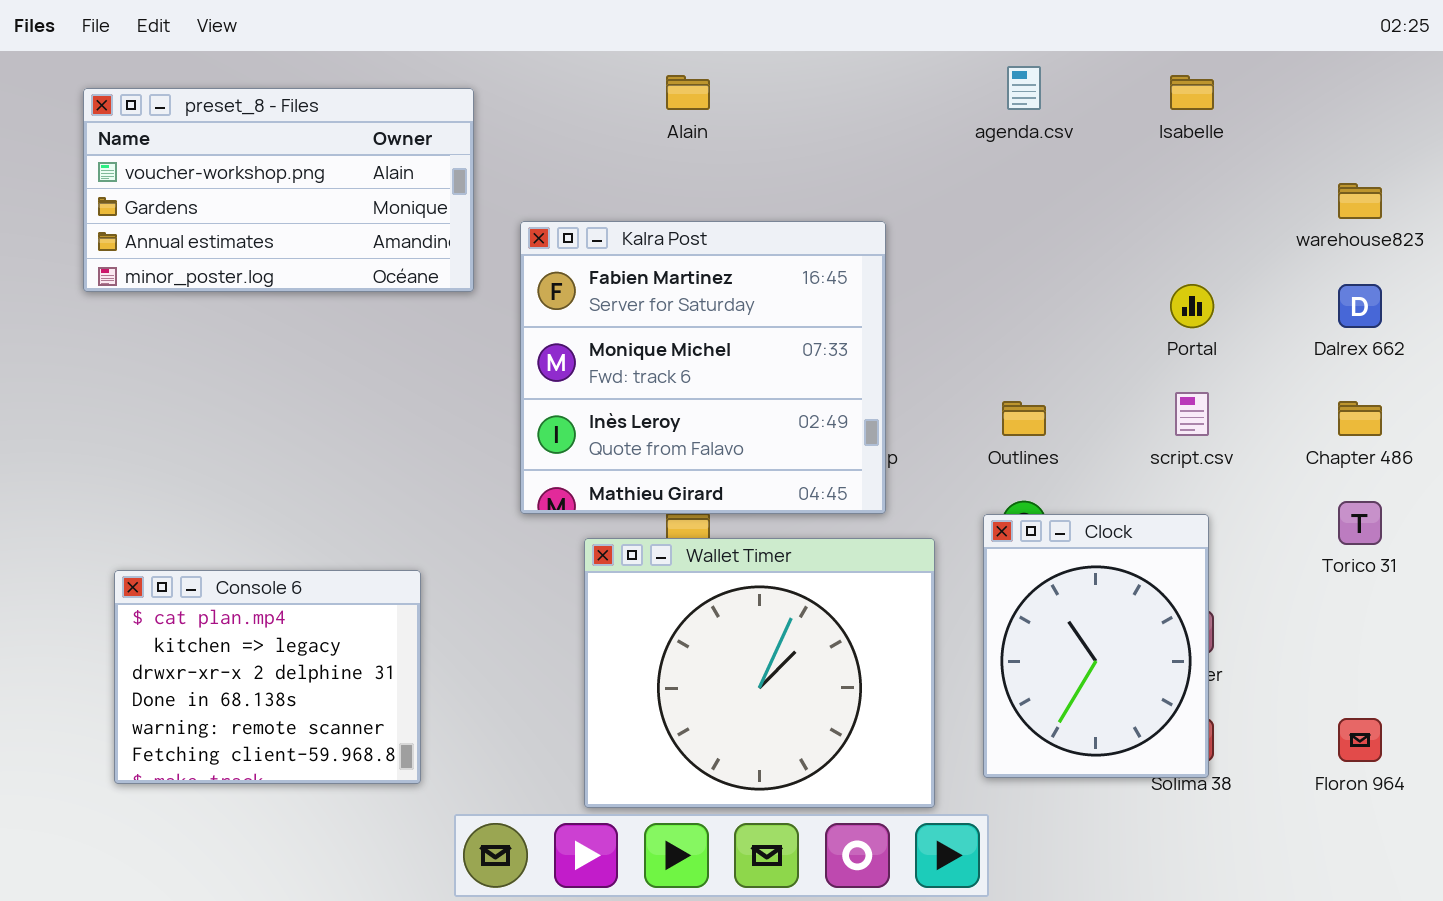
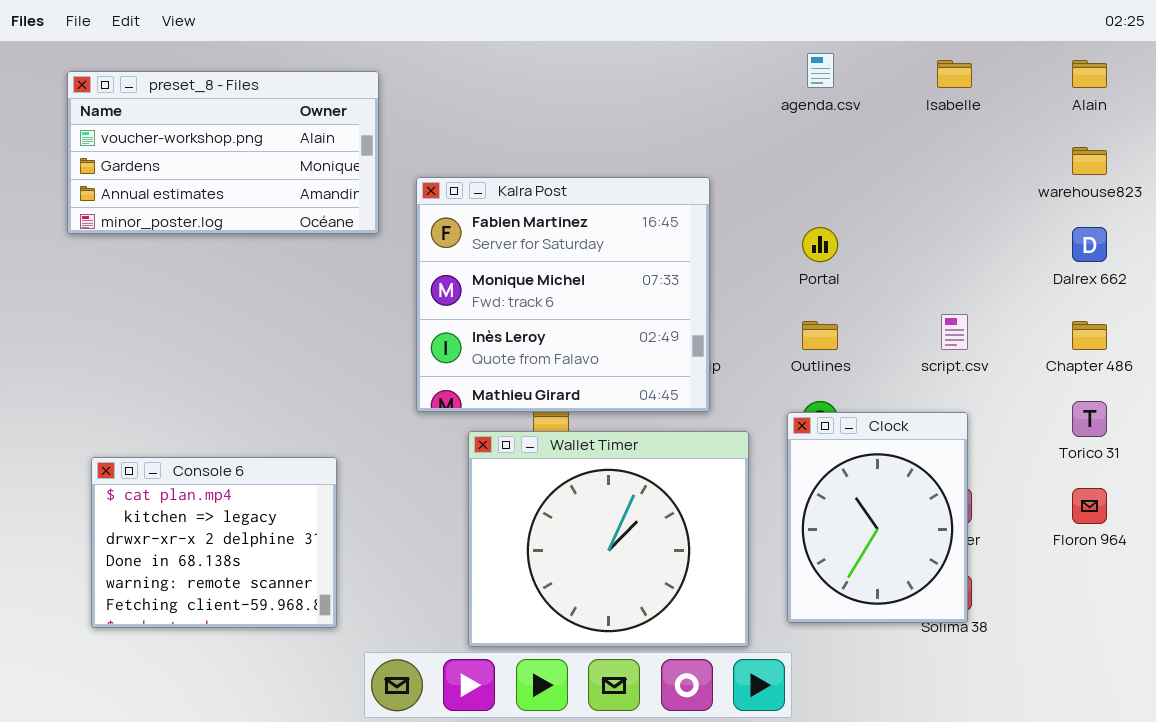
Alain: [666,75,710,110] -> [1072,60,1107,88], moved
Portal: [1170,284,1214,328] -> [802,227,838,262], moved
Floron 964: [1338,718,1382,762] -> [1072,488,1107,524], moved

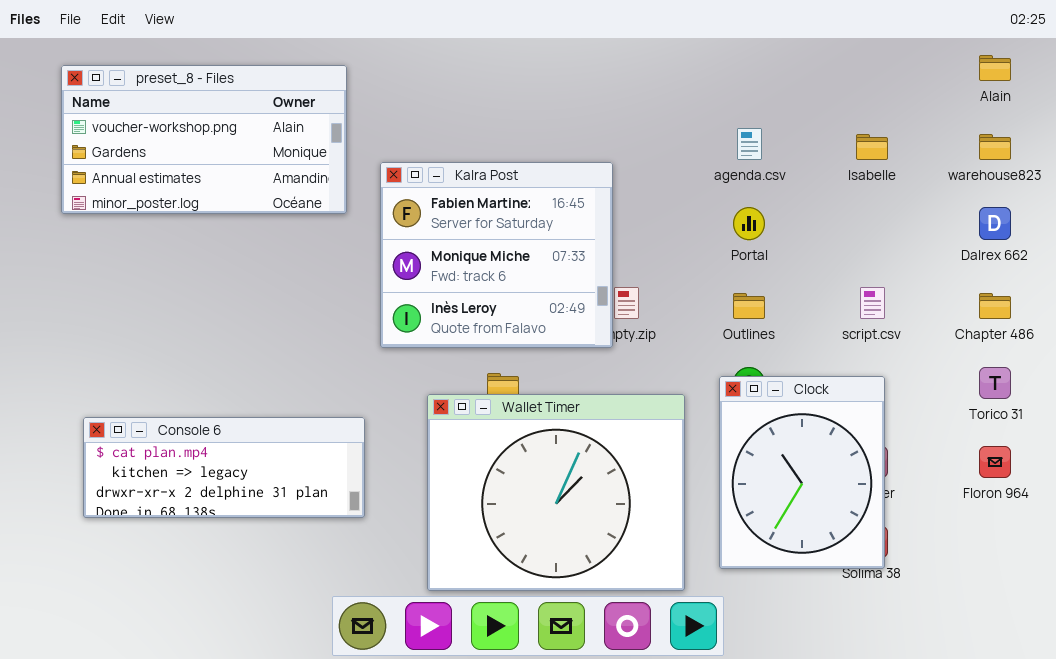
agenda.csv: [807,53,834,88] -> [737,128,762,160], moved
Isabelle: [937,60,972,88] -> [856,134,888,160], moved
Kalra Post: [416,177,710,412] -> [380,162,613,348], resized
Console 6: [91,457,337,628] -> [83,417,365,518], resized

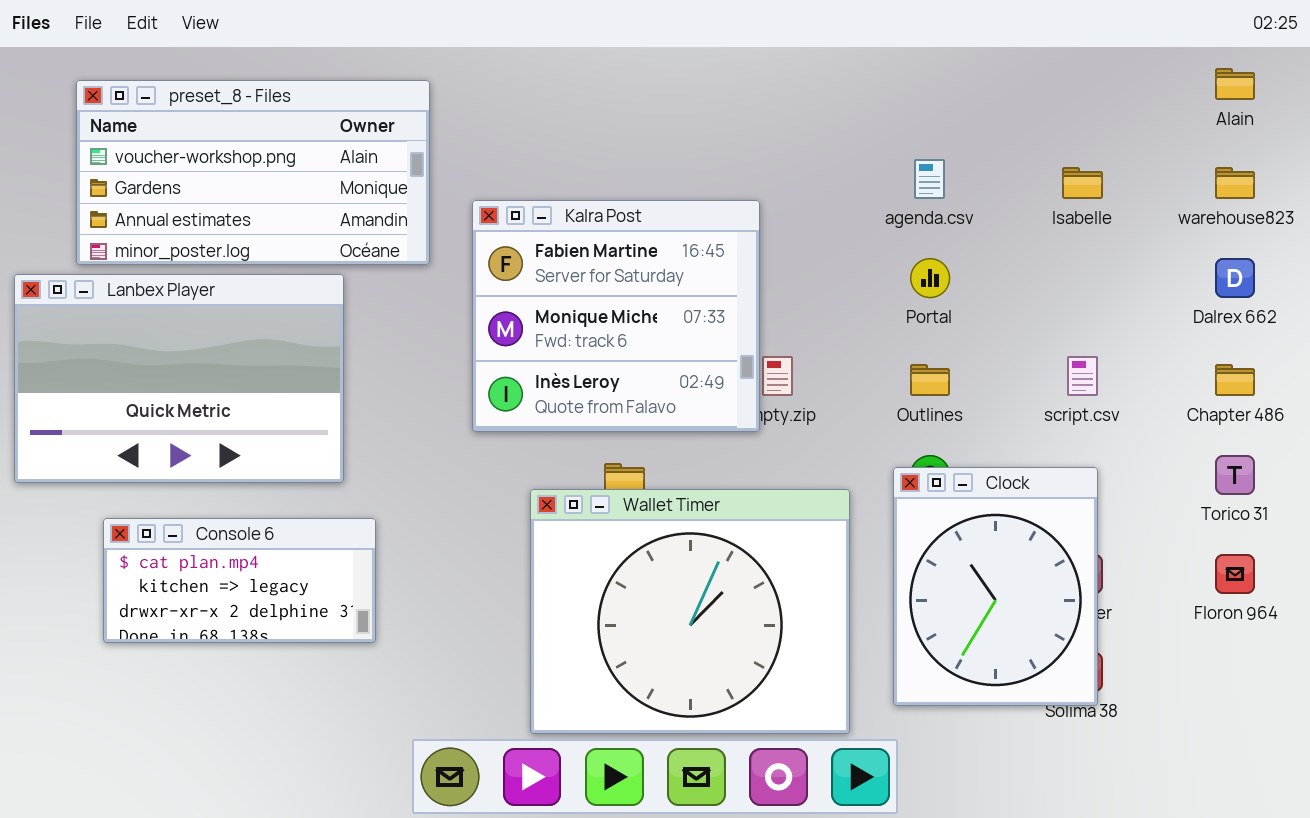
Lanbex Player: none -> [14,274,344,483], opened
Console 6: [83,417,365,518] -> [103,518,376,643], resized

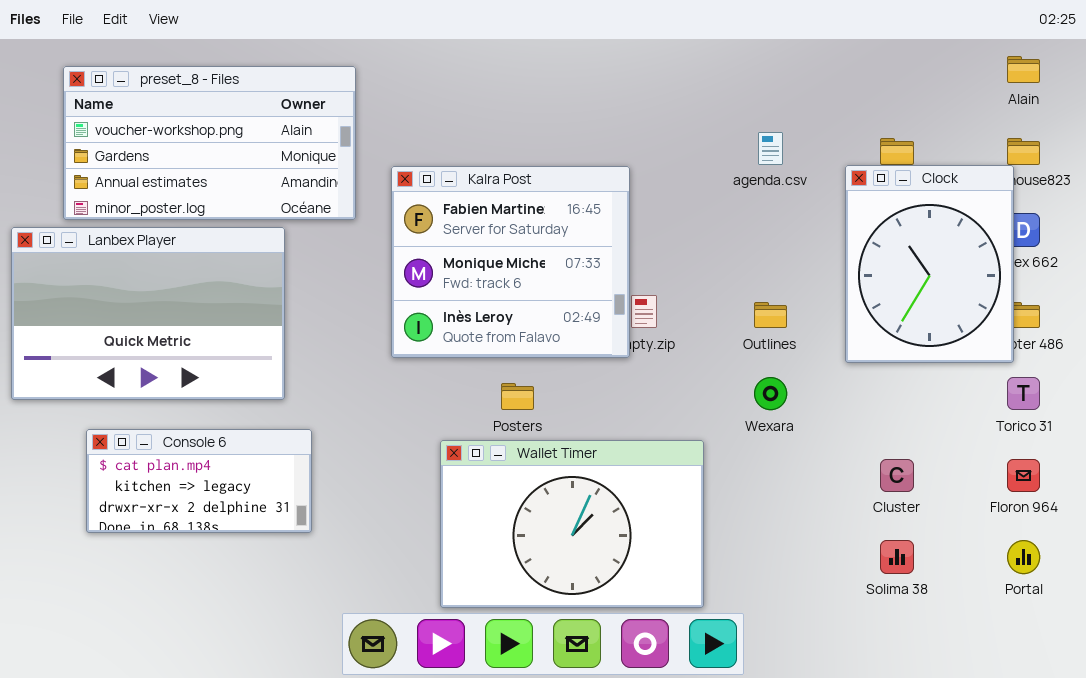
Portal: [910,258,950,298] -> [1007,540,1040,574], moved
Clock: [893,467,1098,706] -> [845,165,1014,363], moved
Wallet Timer: [530,489,850,734] -> [440,440,704,608], resized

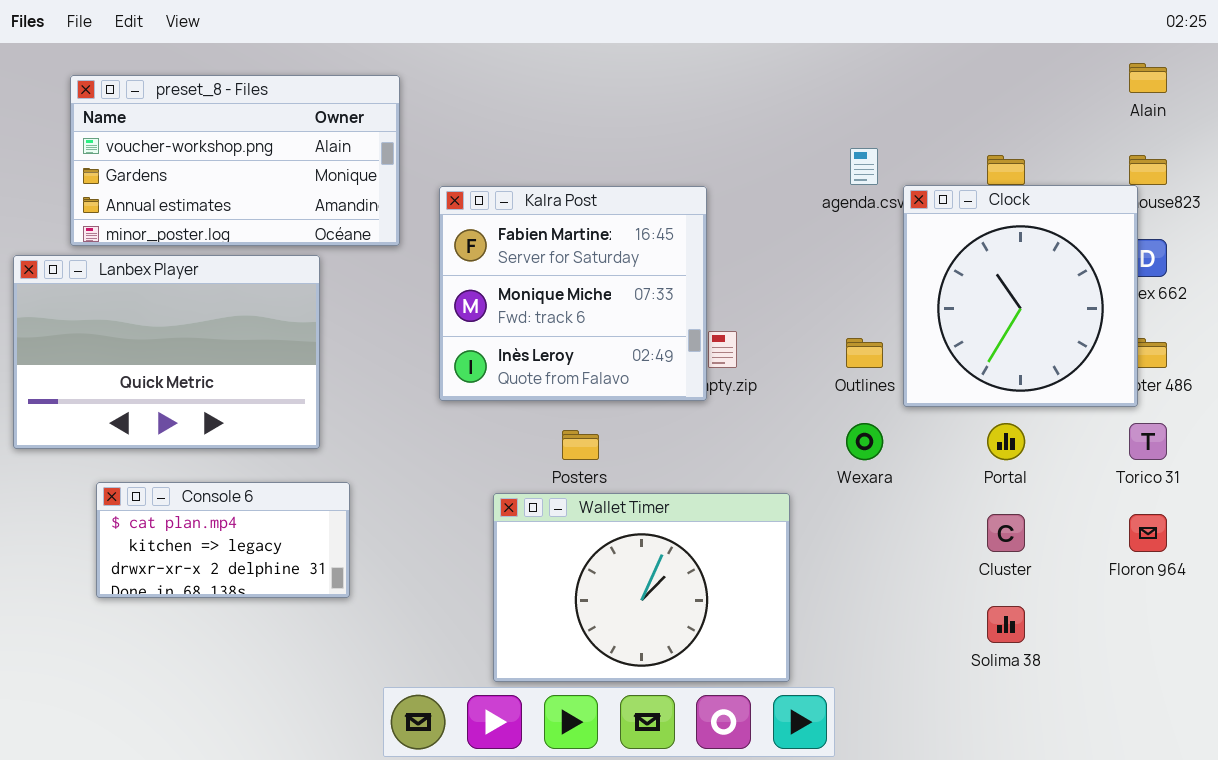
Clock: [845,165,1014,363] -> [903,185,1138,407], resized
Portal: [1007,540,1040,574] -> [987,423,1025,460], moved

